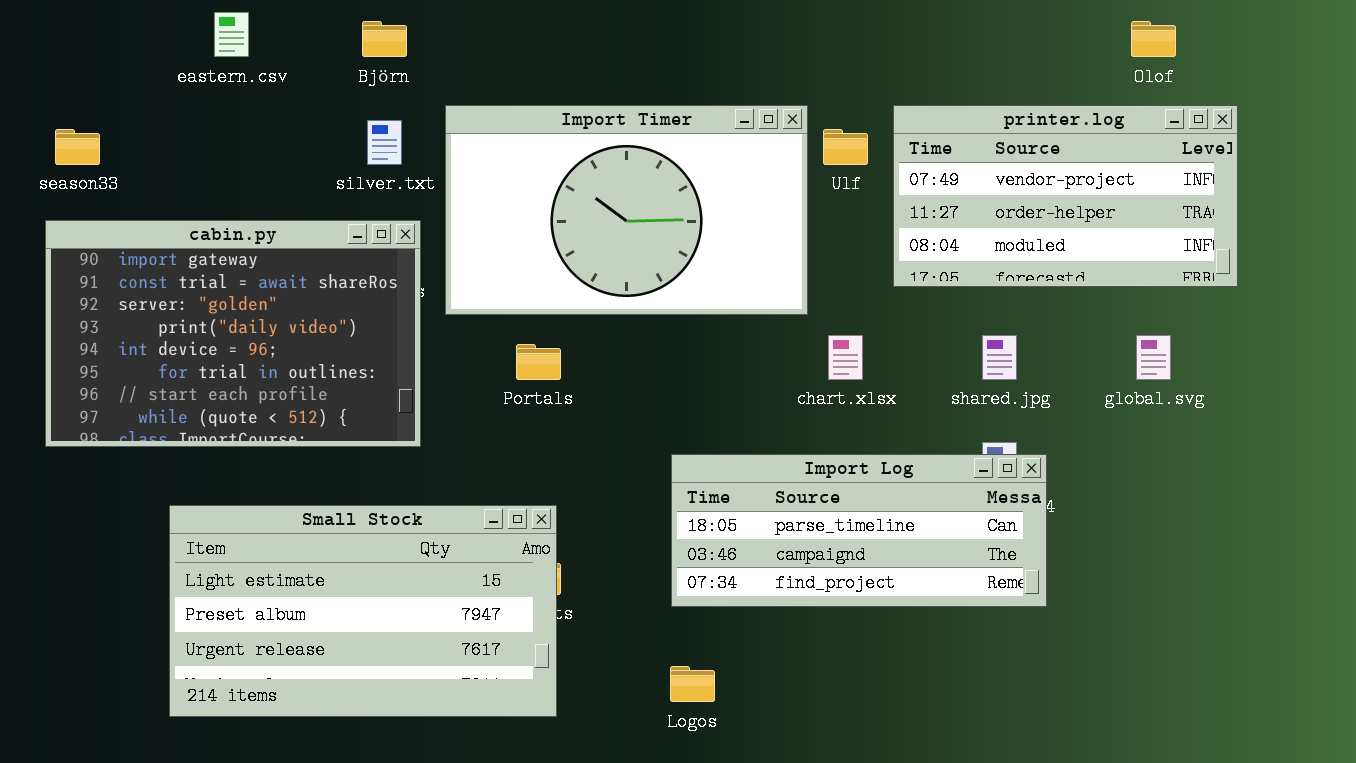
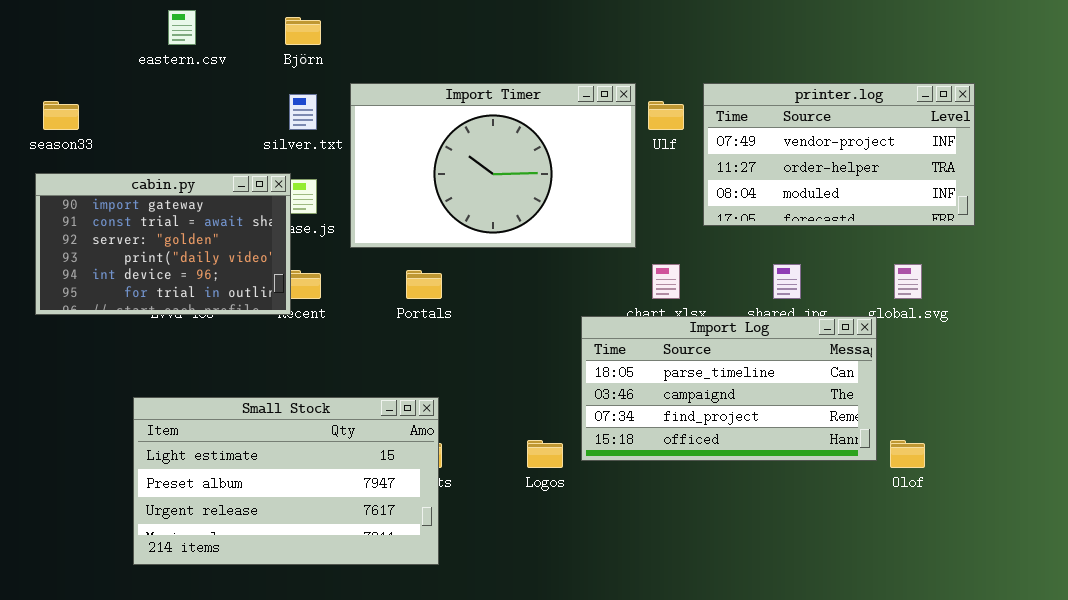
Olof: [1131,21,1176,57] -> [890,440,925,468], moved
cabin.py: [45,220,421,447] -> [35,173,291,315], resized
Import Log: [671,454,1047,607] -> [581,316,877,461], moved, resized
Logos: [670,666,715,702] -> [527,440,563,468], moved

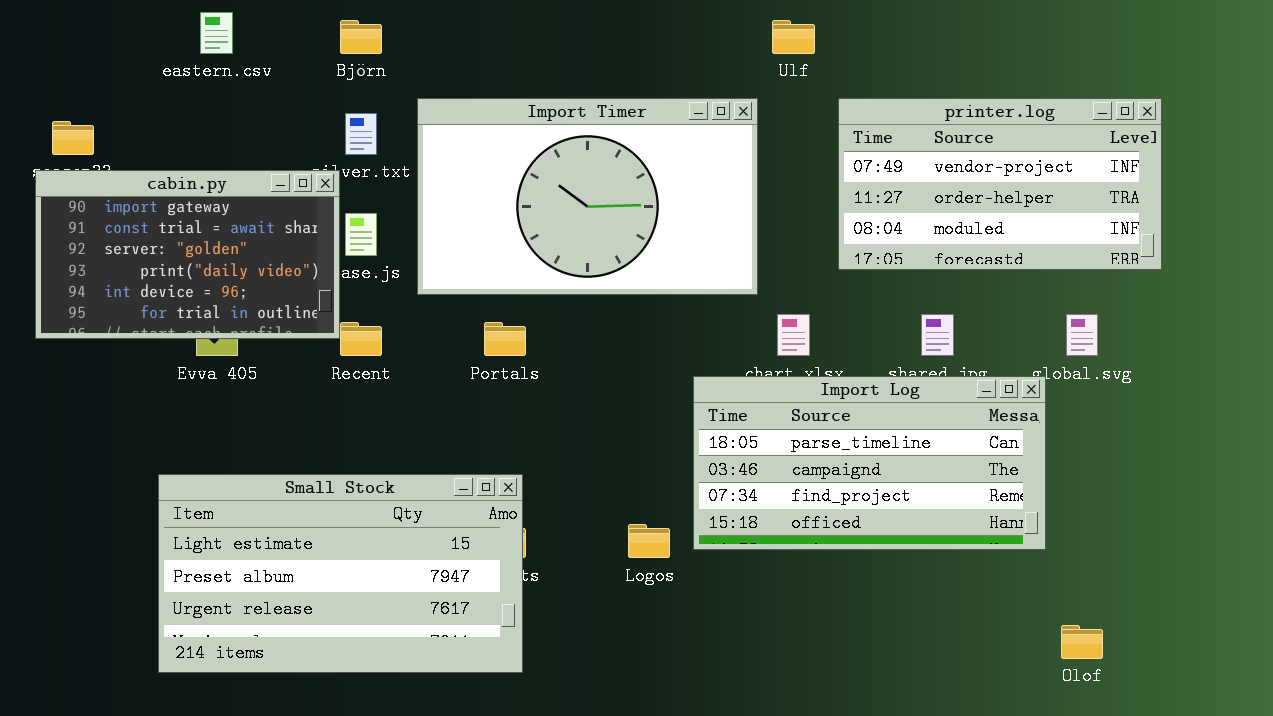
Ulf: [648,101,684,130] -> [772,20,815,54], moved
cabin.py: [35,173,291,315] -> [35,170,340,339], moved
Olof: [890,440,925,468] -> [1061,625,1103,659], moved

